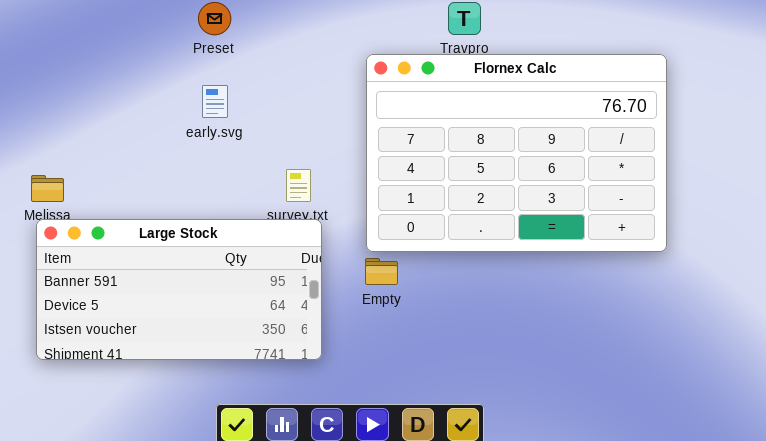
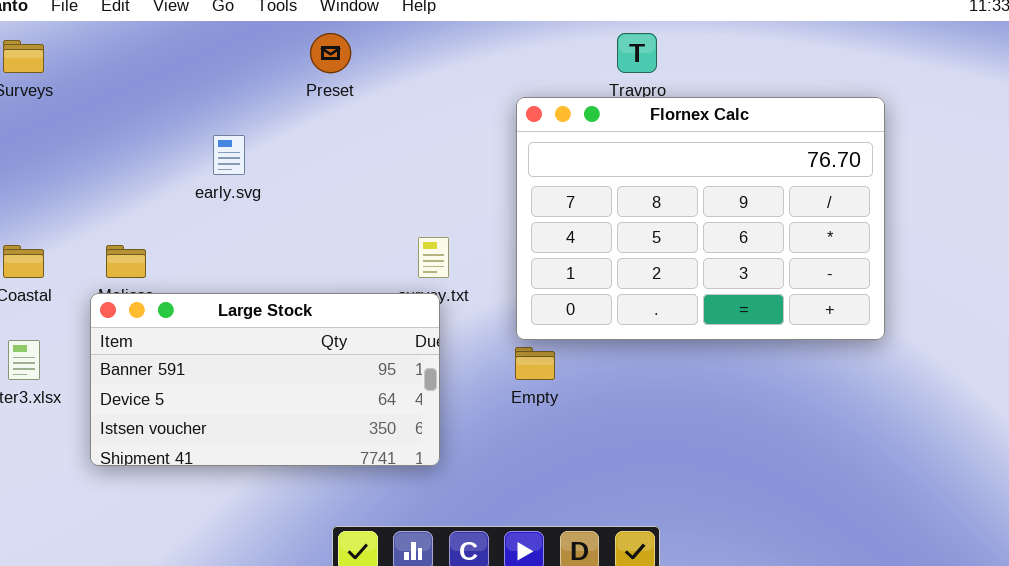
early.svg: [202,85,228,118] -> [213,135,245,175], moved
Large Stock: [36,219,322,360] -> [90,293,440,466], moved

